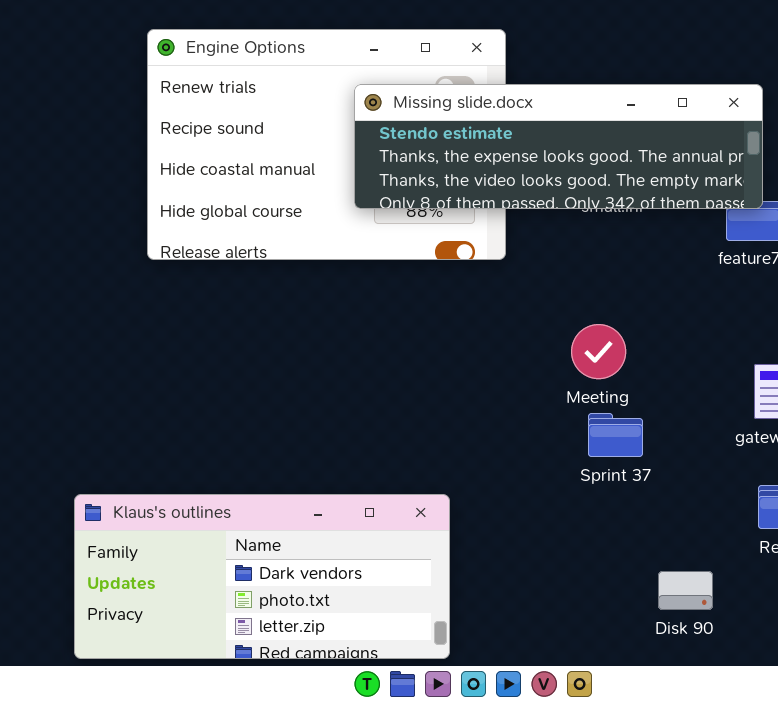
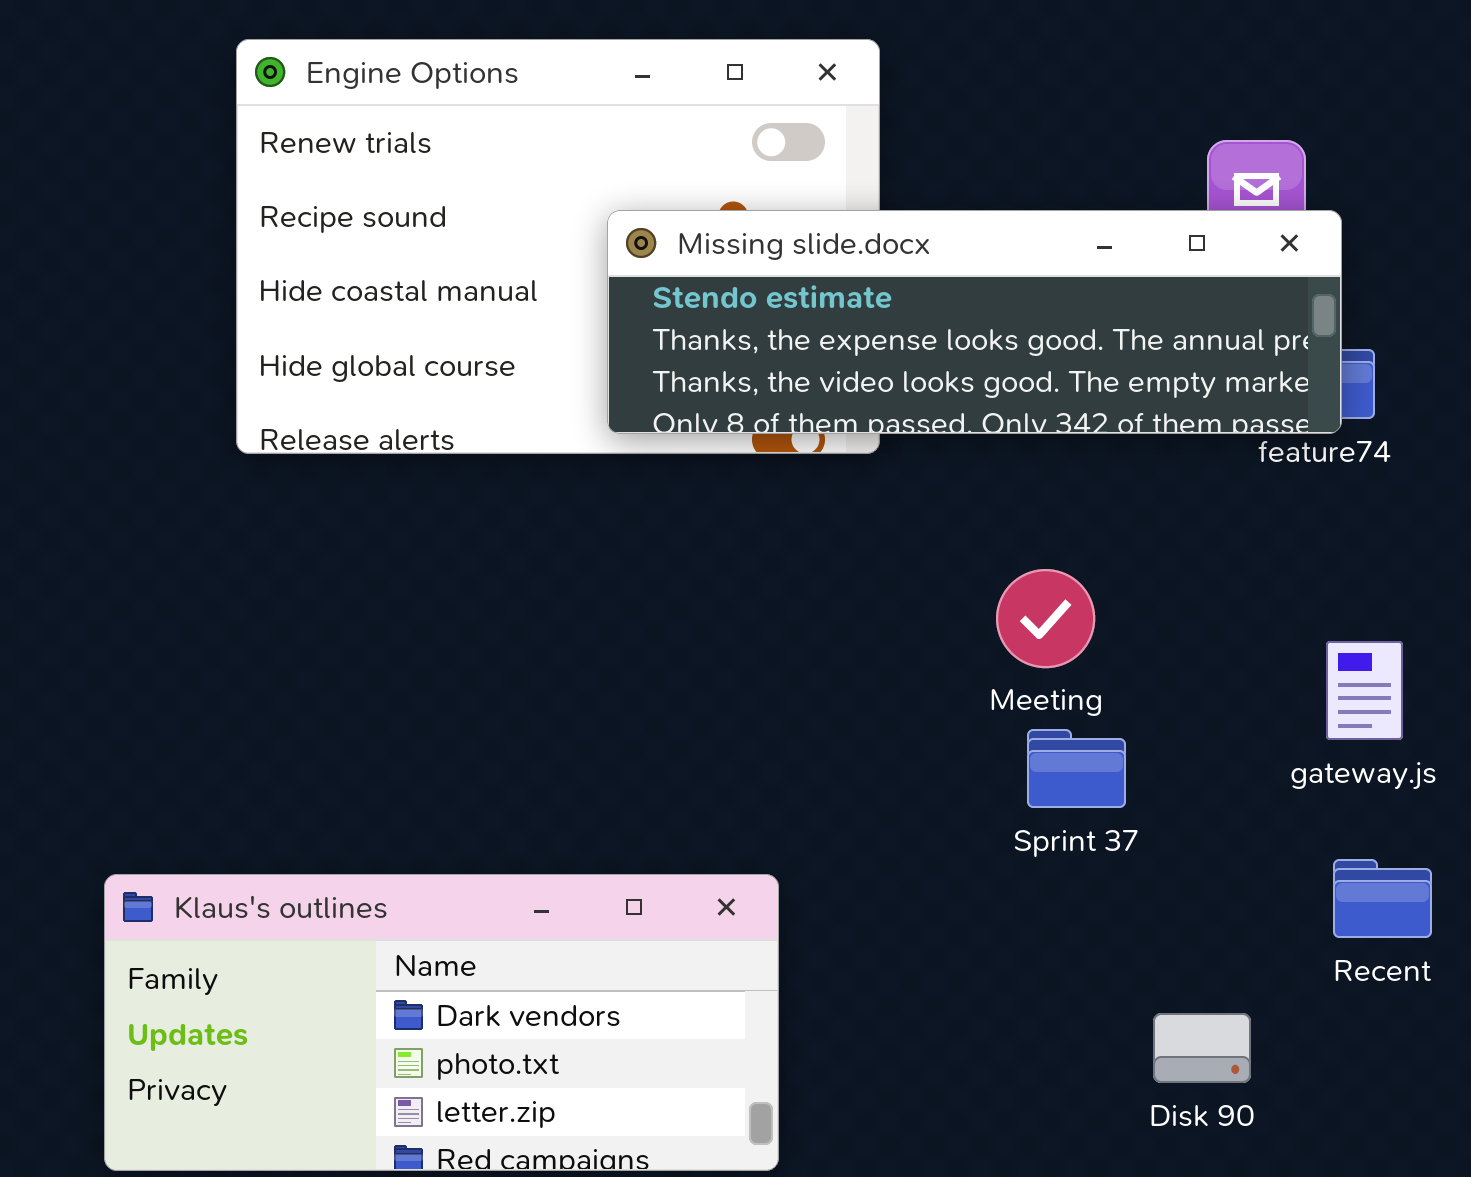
Missing slide.docx: [354,84,763,209] -> [607,210,1342,434], moved

